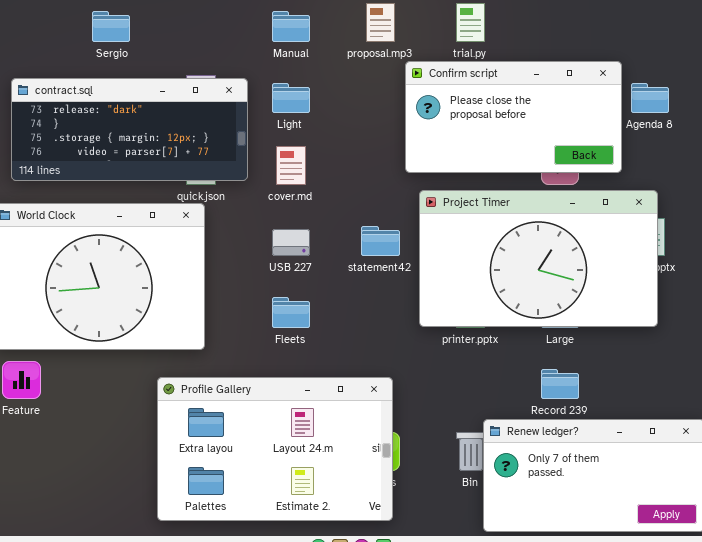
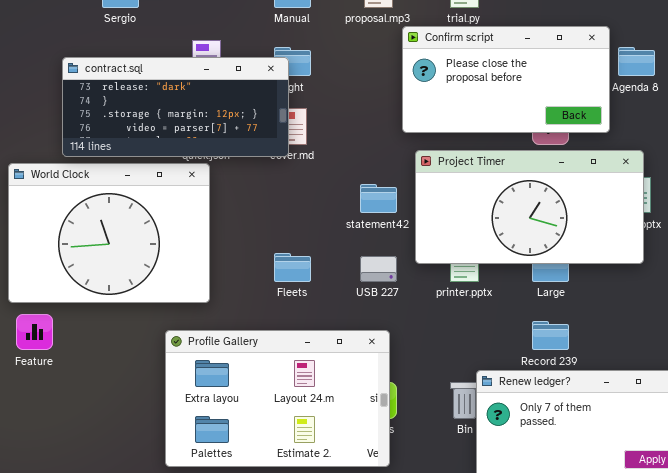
contract.sql: [11,78,248,181] -> [62,57,289,157], moved
Project Timer: [419,190,658,327] -> [415,150,644,264], resized
USB 227: [272,229,310,256] -> [360,256,397,282], moved

